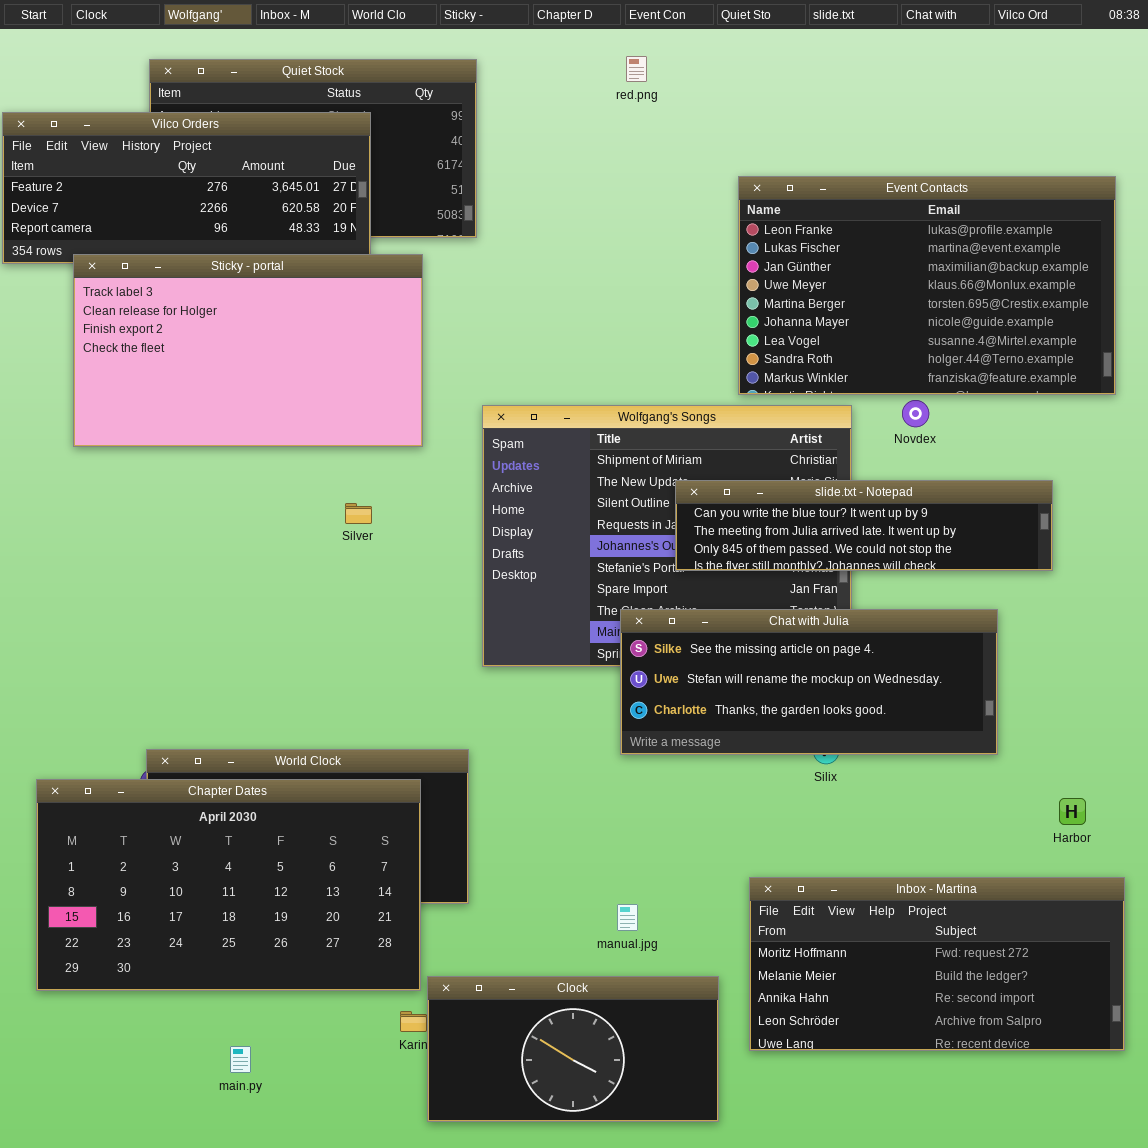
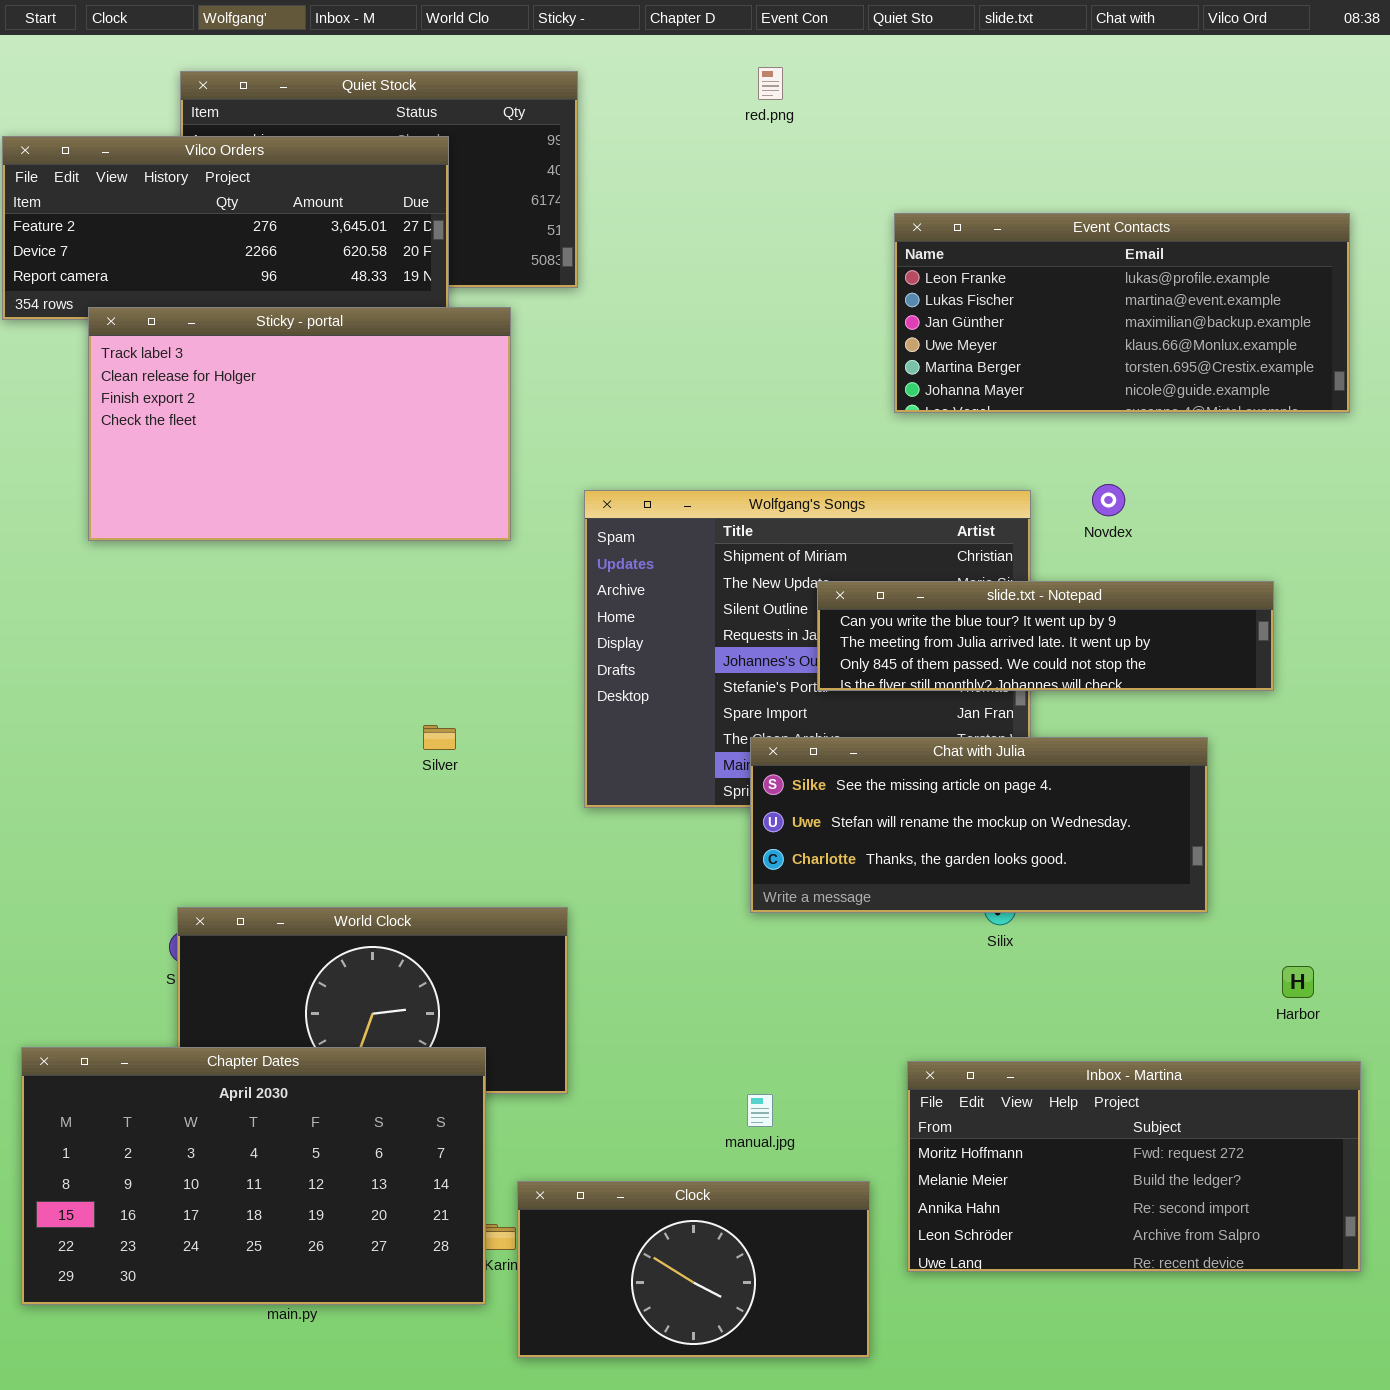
Event Contacts: [738,176,1116,395] -> [894,213,1350,413], resized
Silver: [345,503,372,524] -> [423,725,456,750], moved
Chapter Dates: [36,779,421,991] -> [21,1047,486,1305], moved

